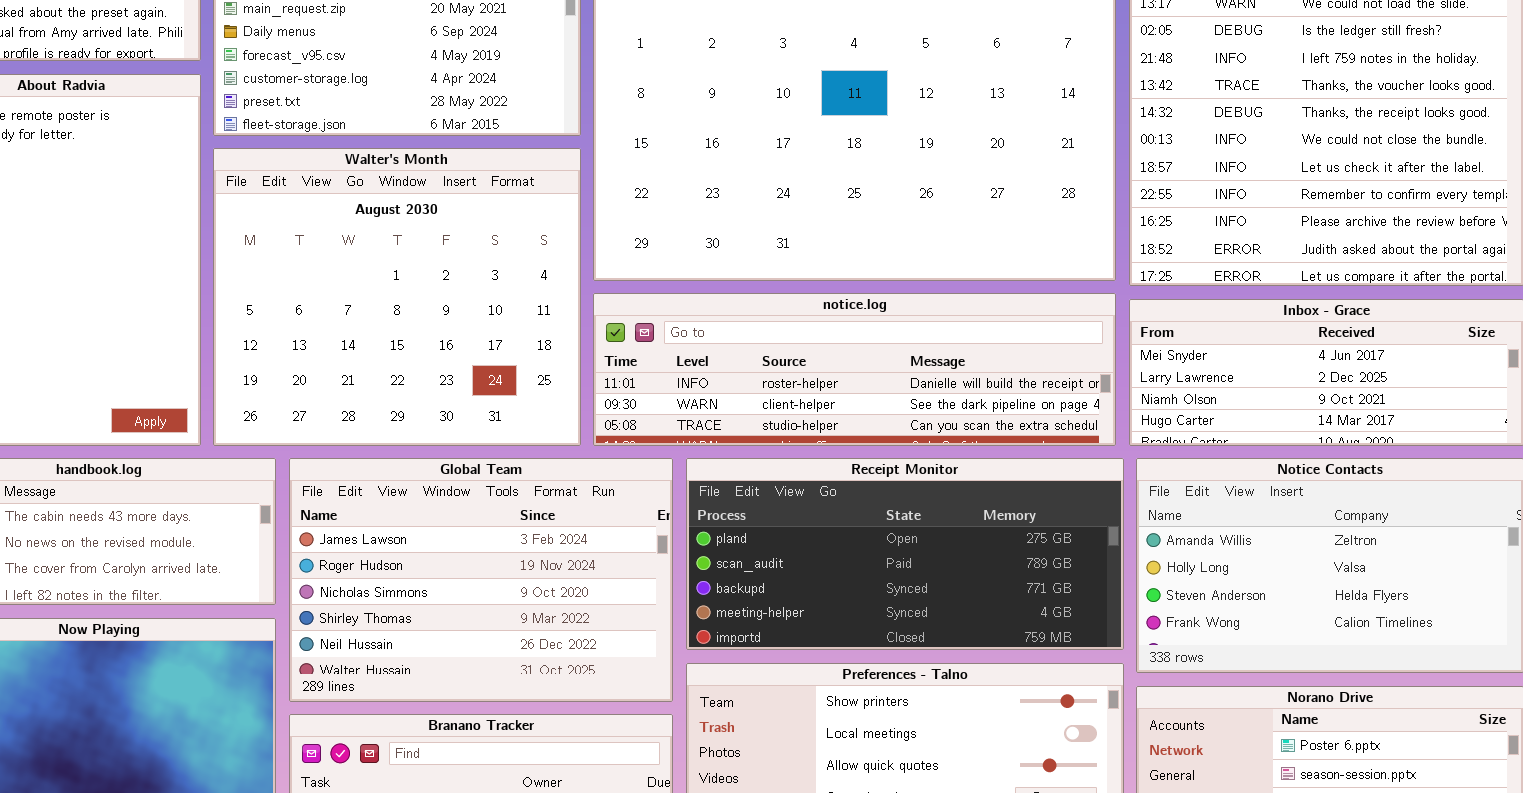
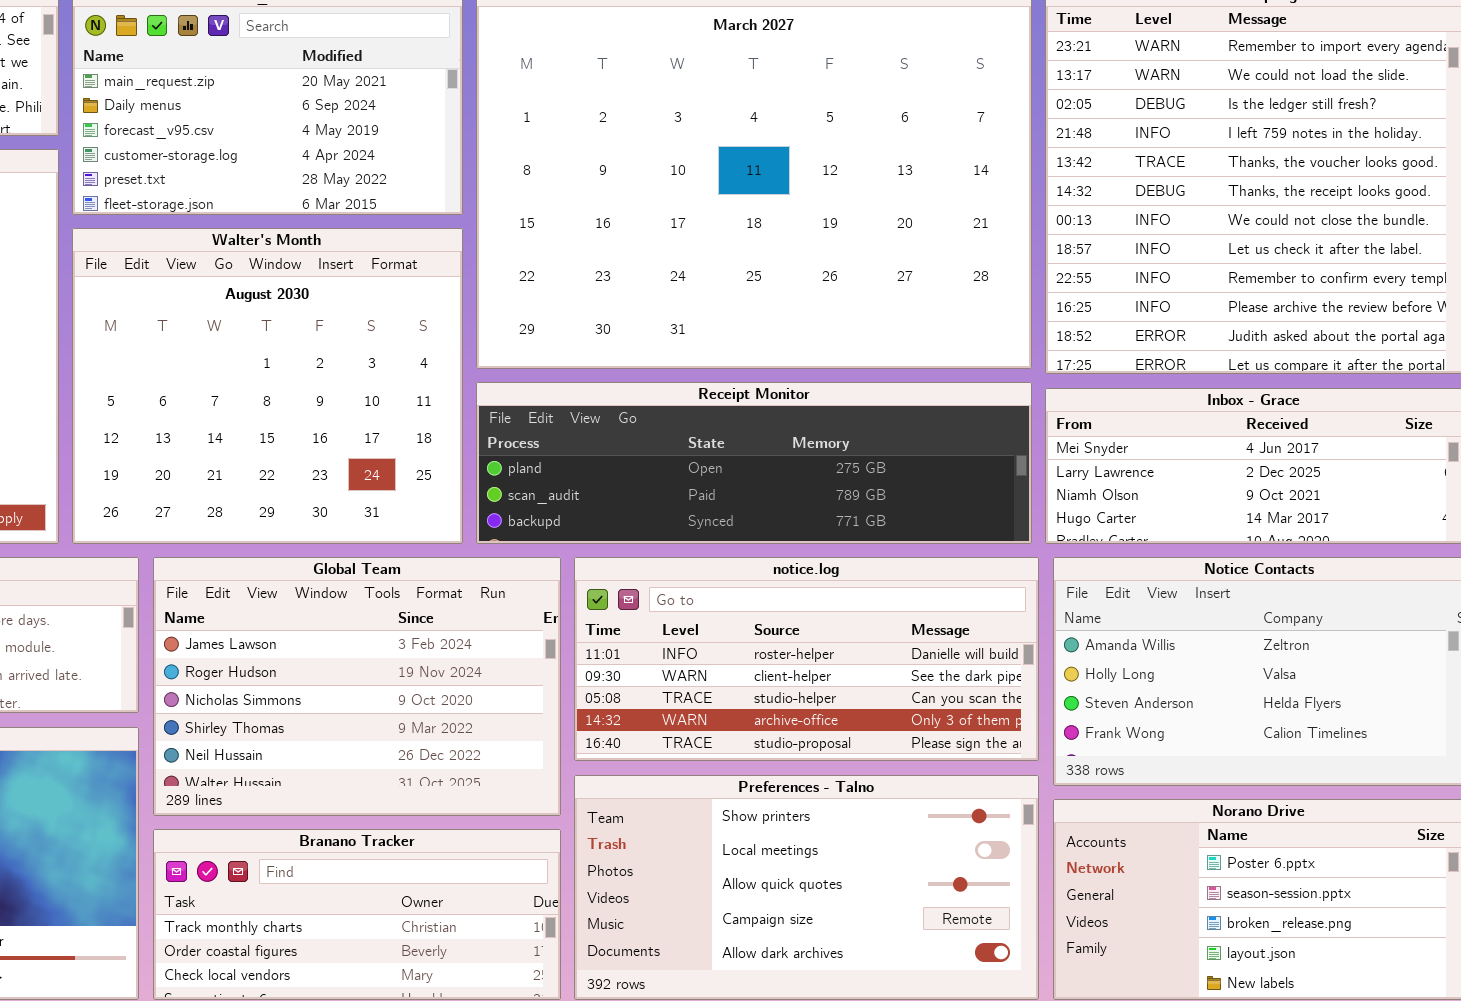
notice.log: [593,293,1116,446] -> [574,557,1039,761], moved, resized
Receipt Monitor: [686,458,1124,650] -> [476,382,1032,544], moved, resized

